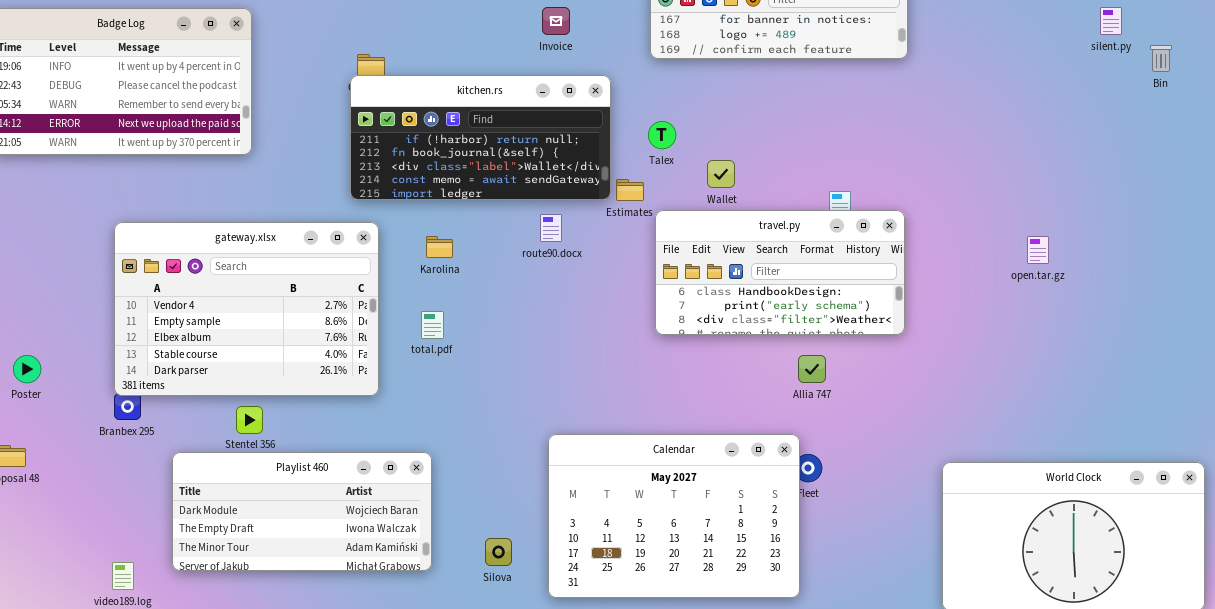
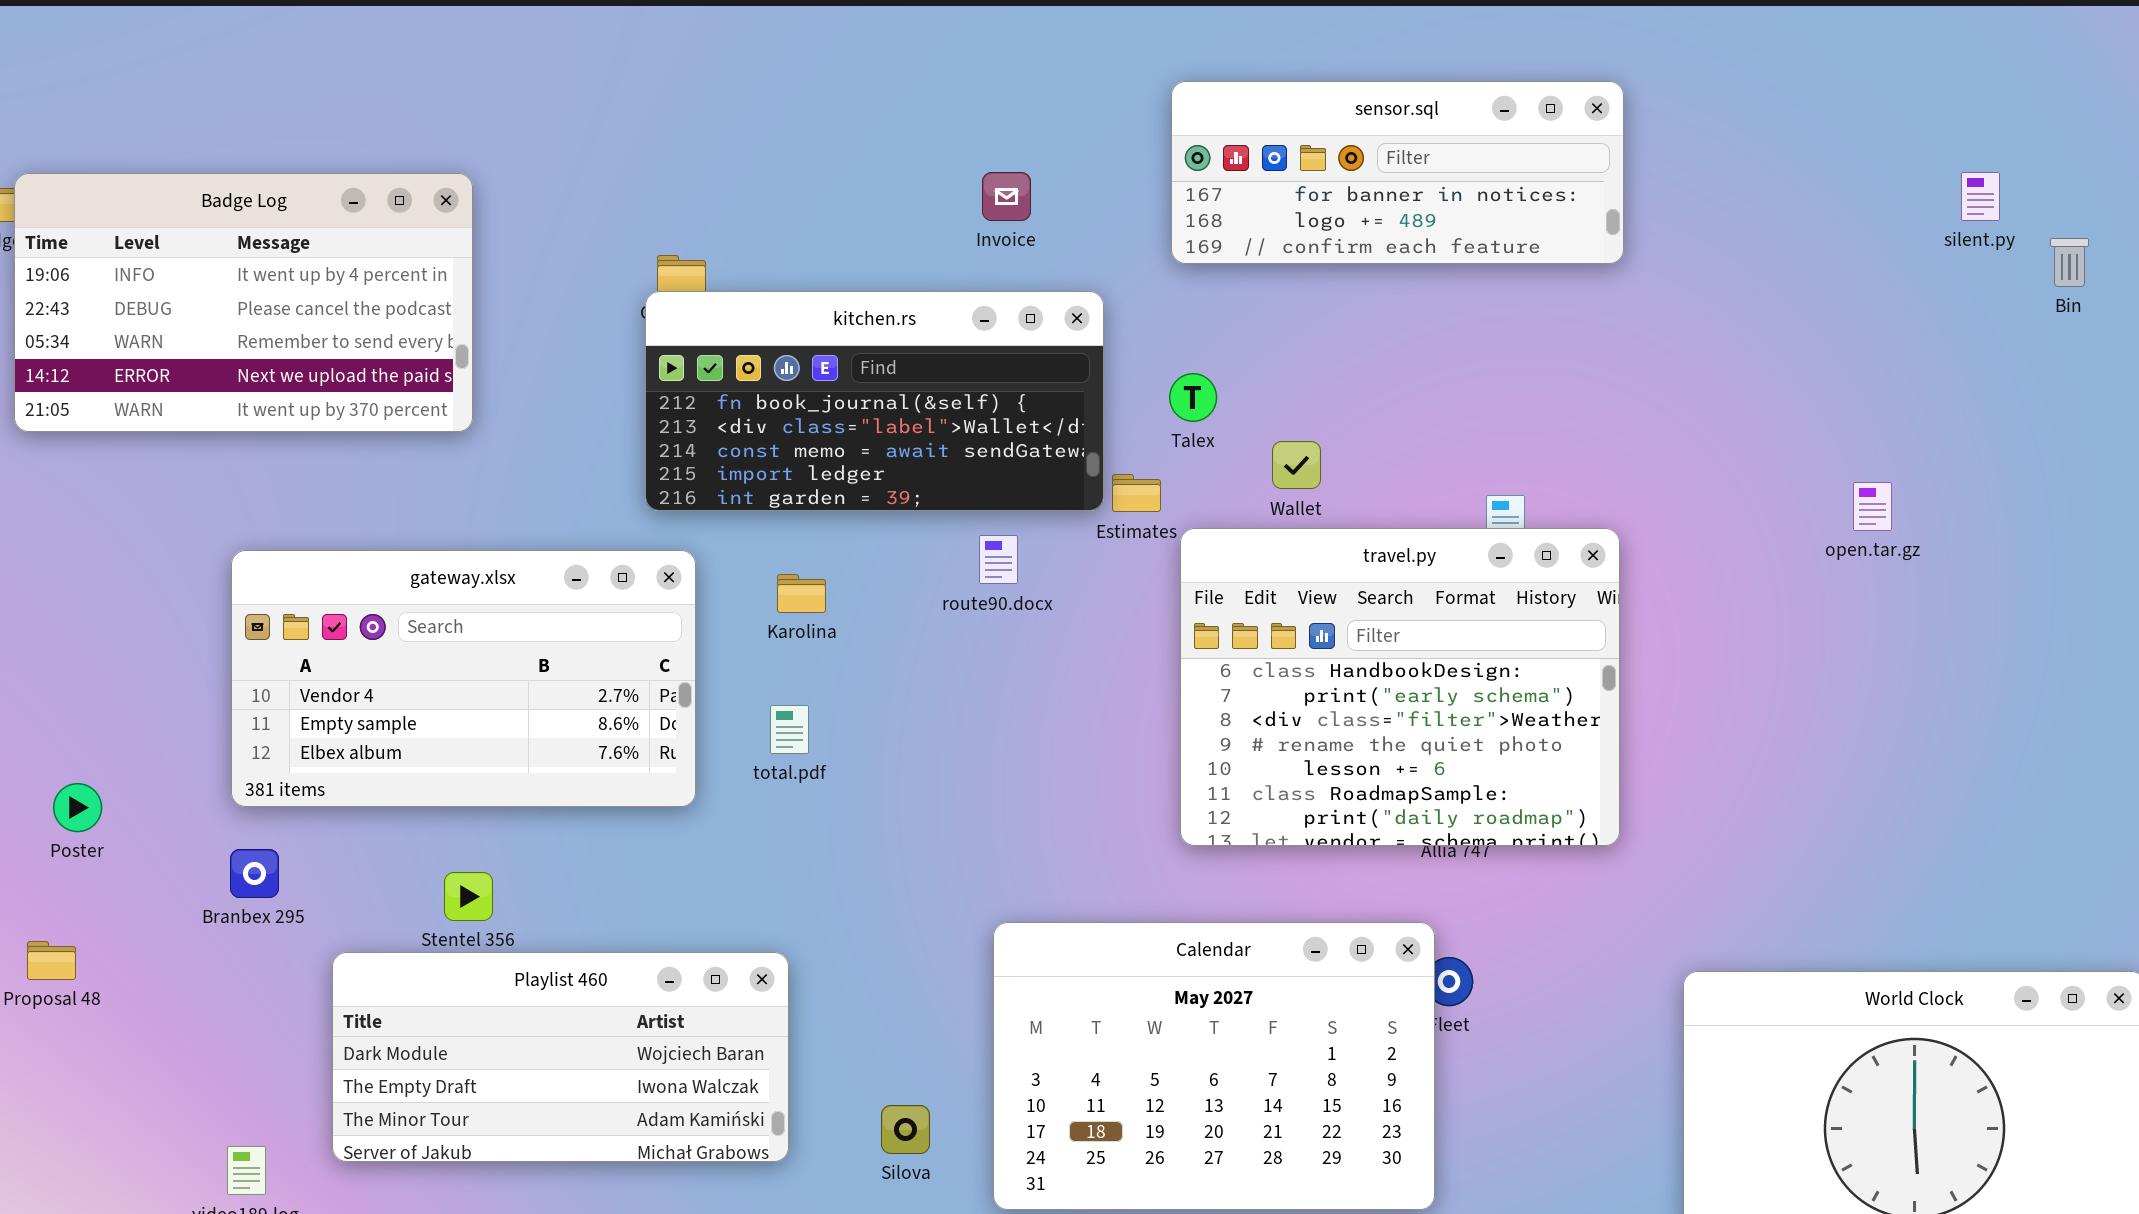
kitchen.rs: [350,75,611,200] -> [645,291,1104,511], scrolled down 1 row
travel.py: [655,210,905,335] -> [1180,528,1620,846], resized
gateway.xlsx: [114,222,379,396] -> [231,550,696,807], resized
open.tar.gz: [1027,236,1049,264] -> [1853,482,1892,531], moved

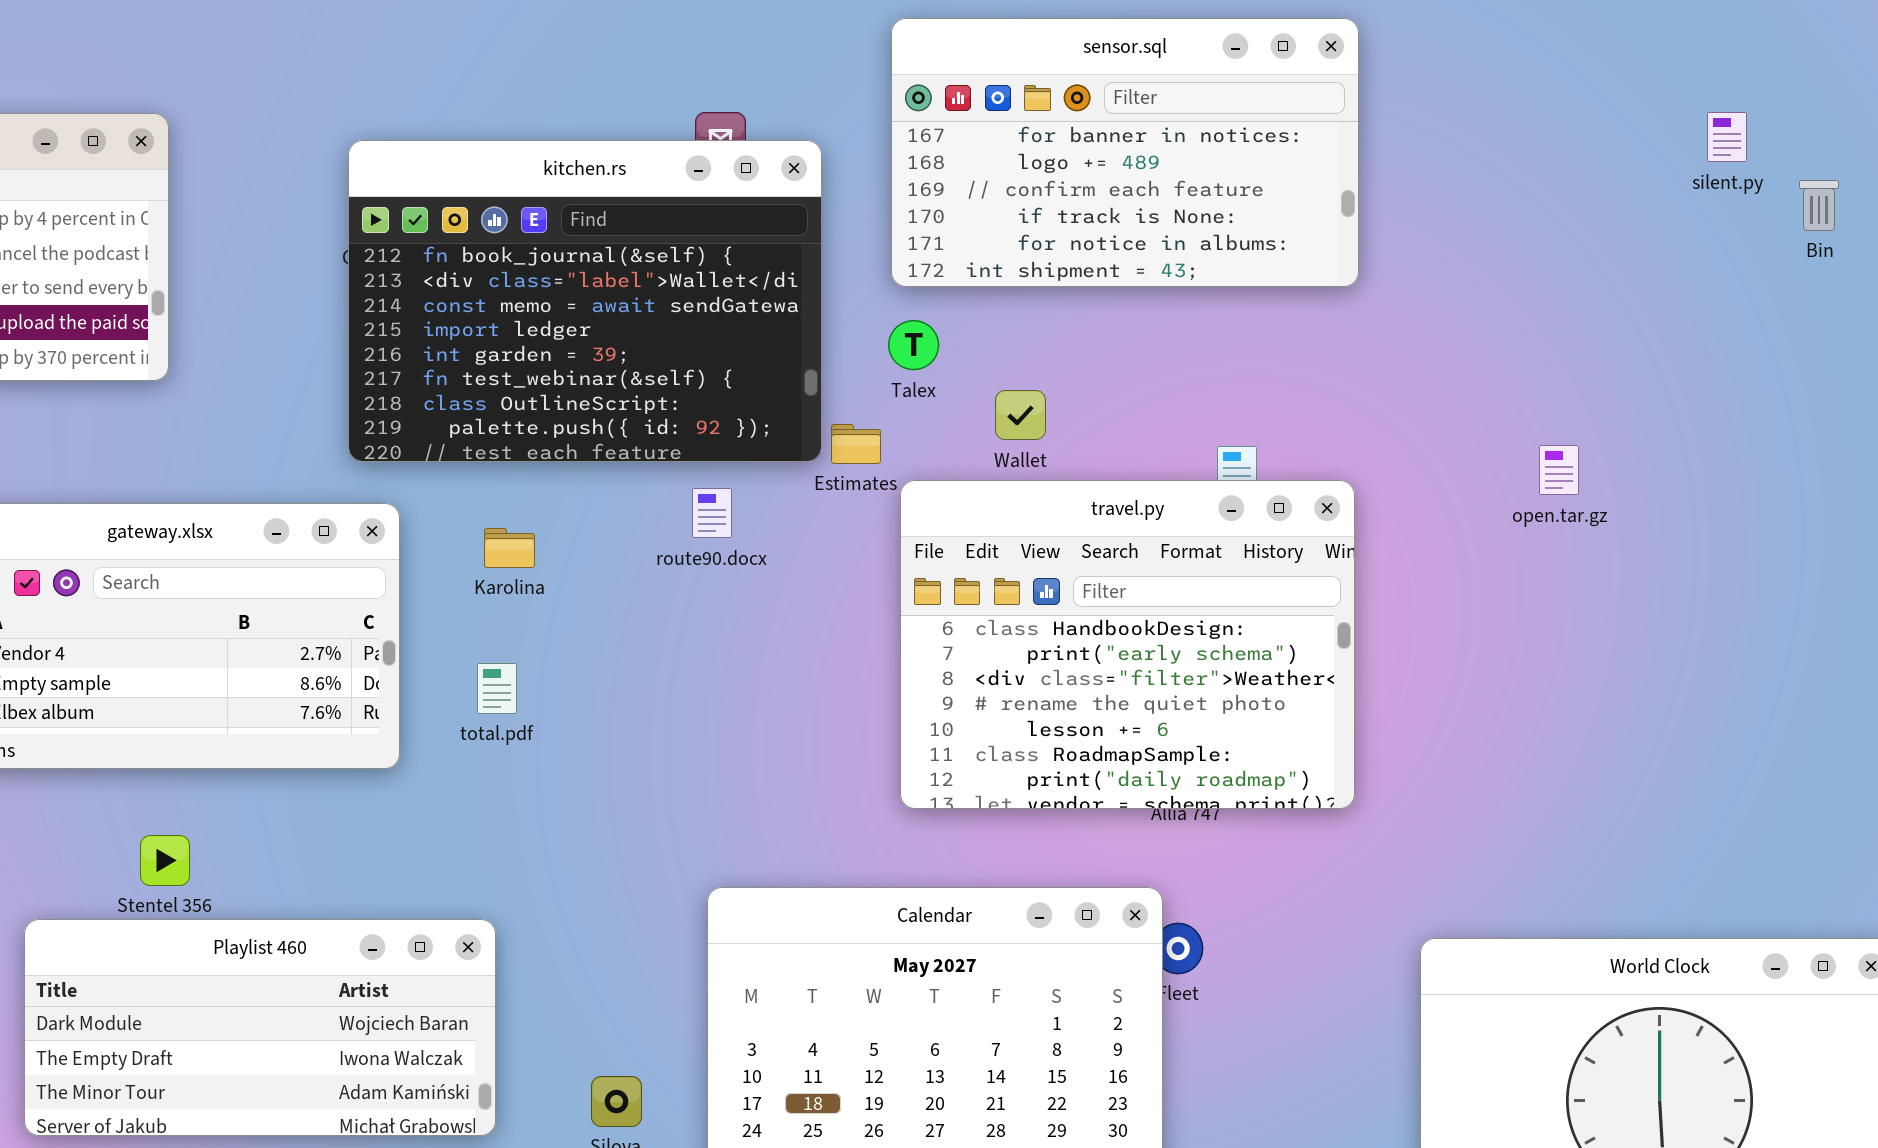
sensor.sql: [1171,81,1624,264] -> [891,18,1359,287], resized
kitchen.rs: [645,291,1104,511] -> [348,140,822,462], resized
open.tar.gz: [1853,482,1892,531] -> [1539,445,1579,495], moved

